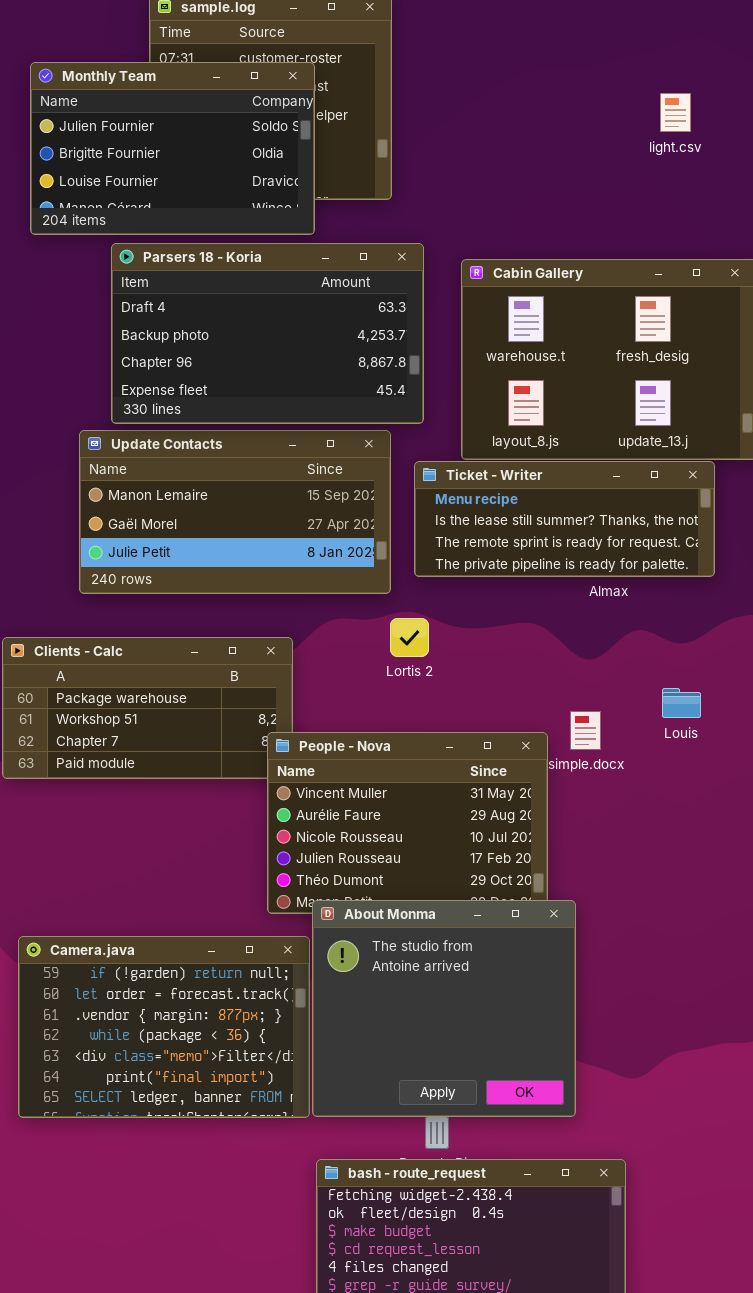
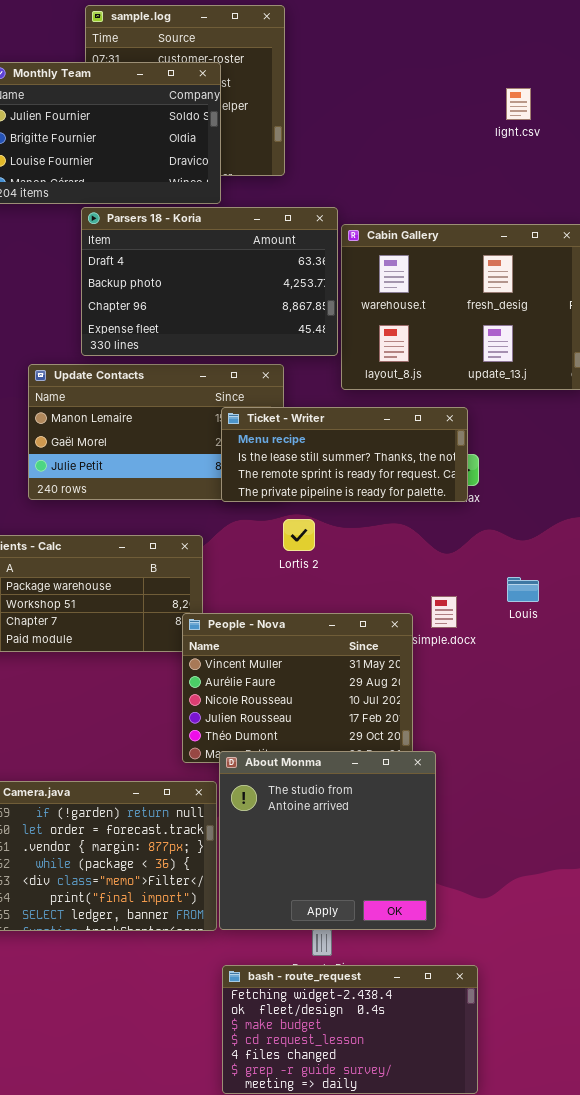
Parsers 18 - Koria: [111,243,424,424] -> [81,207,338,356], moved
Ticket - Writer: [414,461,715,577] -> [221,407,468,502], moved

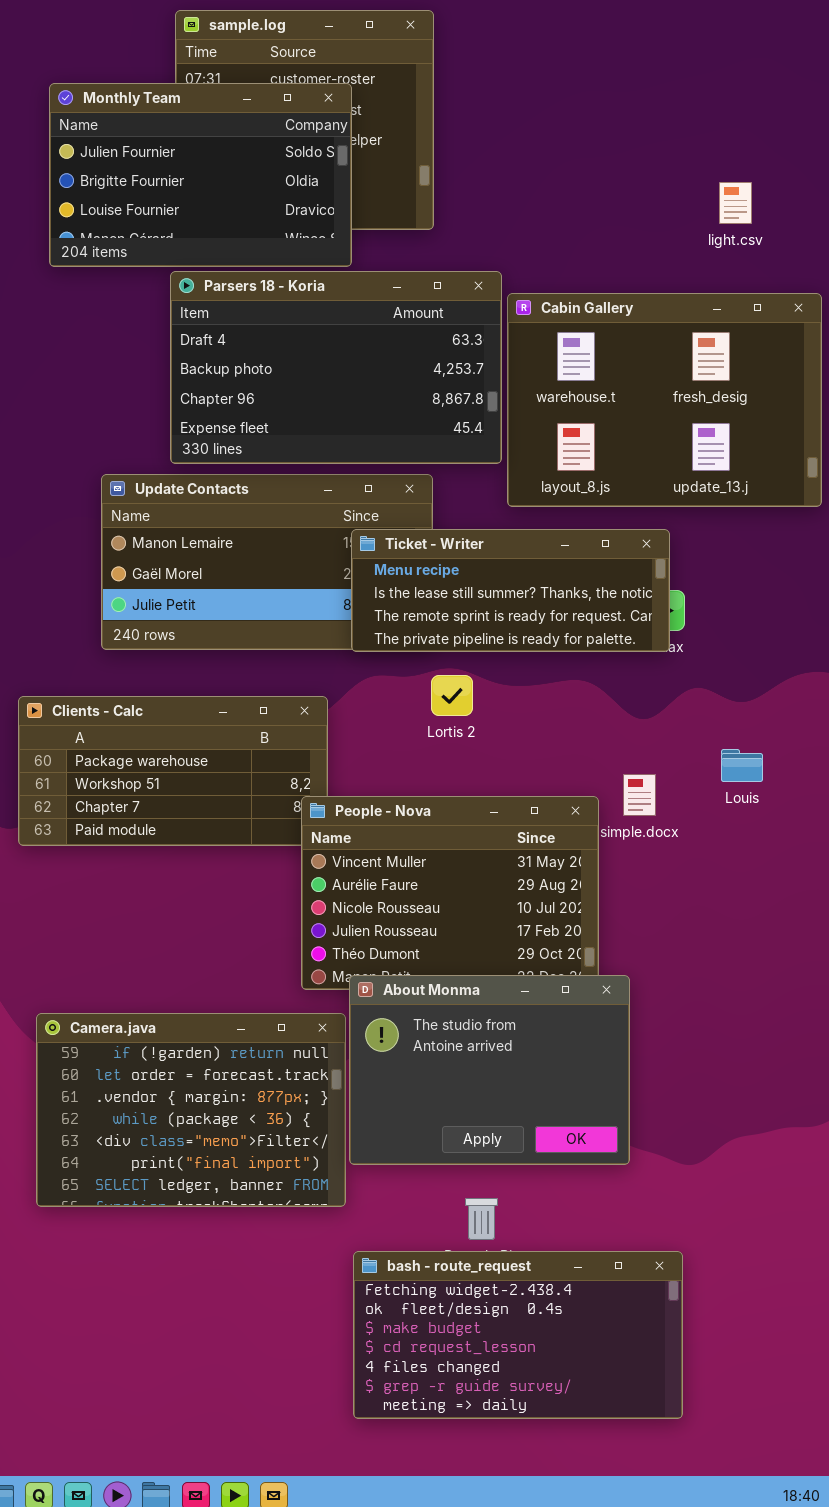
light.csv: [506,88,531,120] -> [719,182,752,224], moved
About Monma: [219,751,436,930] -> [349,975,630,1165], resized

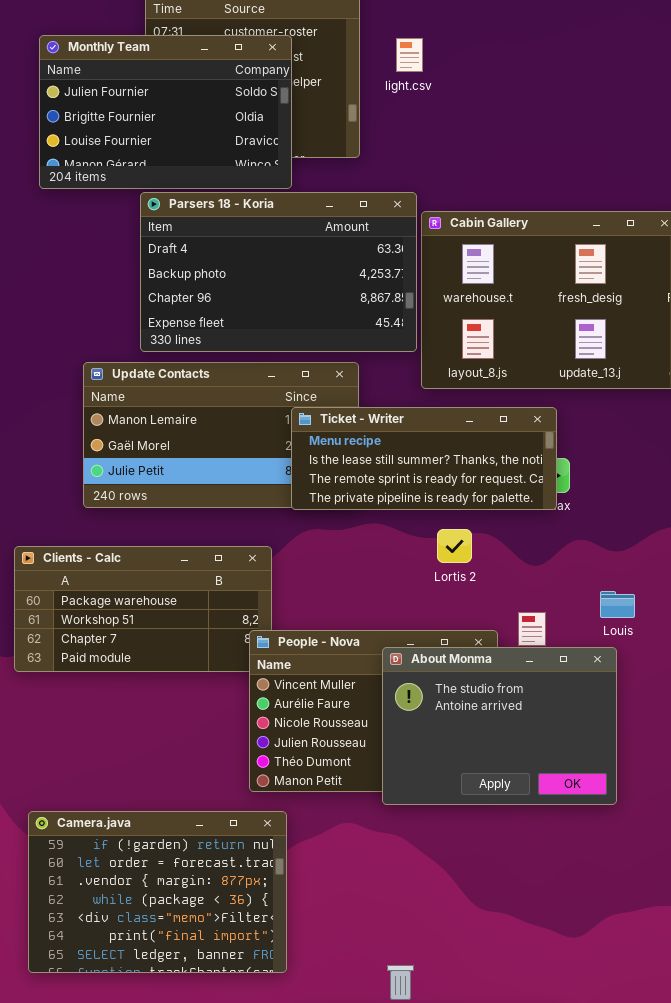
light.csv: [719,182,752,224] -> [396,38,423,72], moved
Lortis 2: [431,675,473,716] -> [437,529,472,563], moved
About Monma: [349,975,630,1165] -> [382,647,617,805], moved

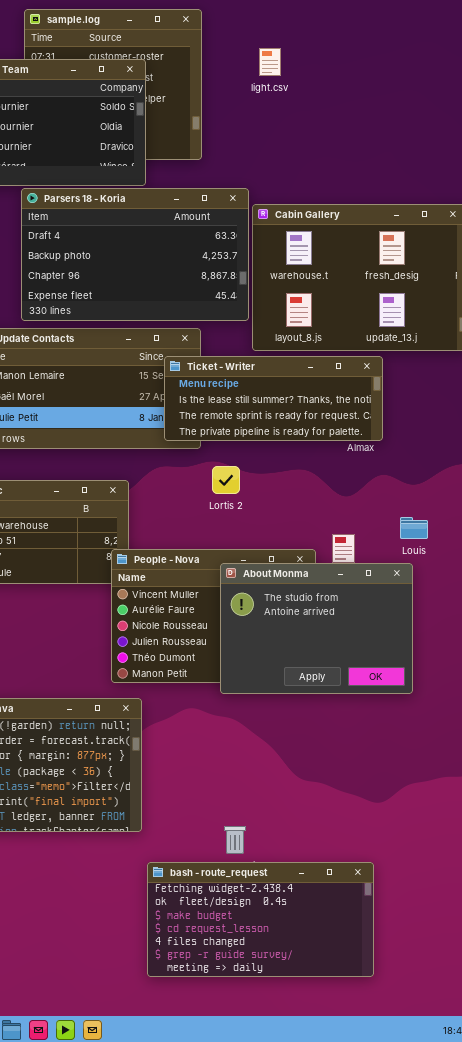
light.csv: [396,38,423,72] -> [259,48,281,76], moved
Ticket - Writer: [291,407,557,510] -> [164,356,383,441], moved
Lortis 2: [437,529,472,563] -> [212,466,240,494], moved

